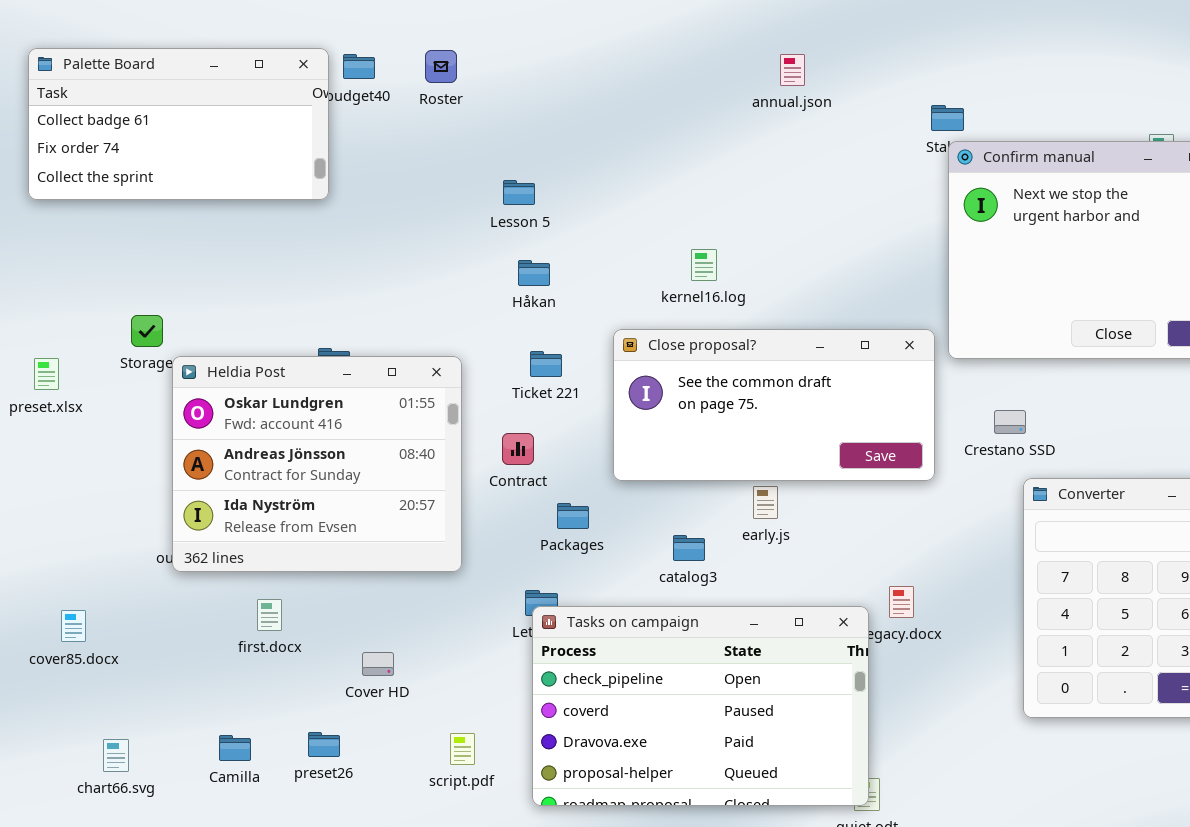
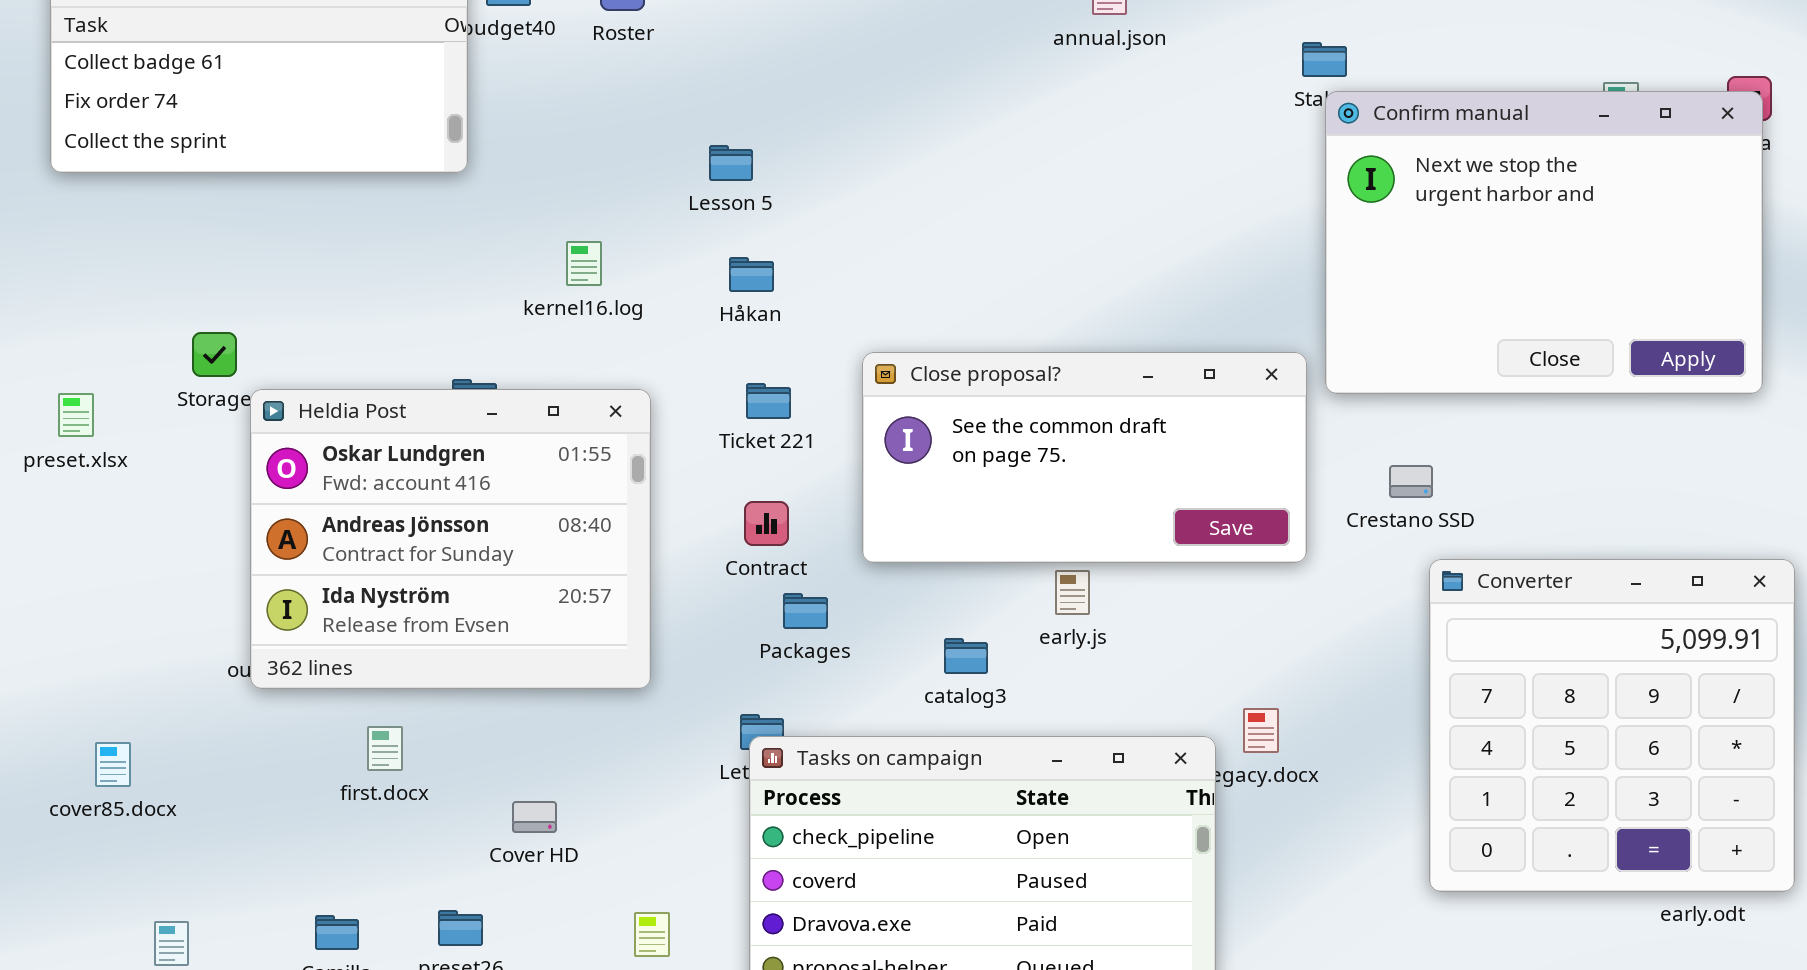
kernel16.log: [691,249,717,281] -> [566,241,602,286], moved
Contract: [502,433,534,465] -> [744,501,789,546], moved

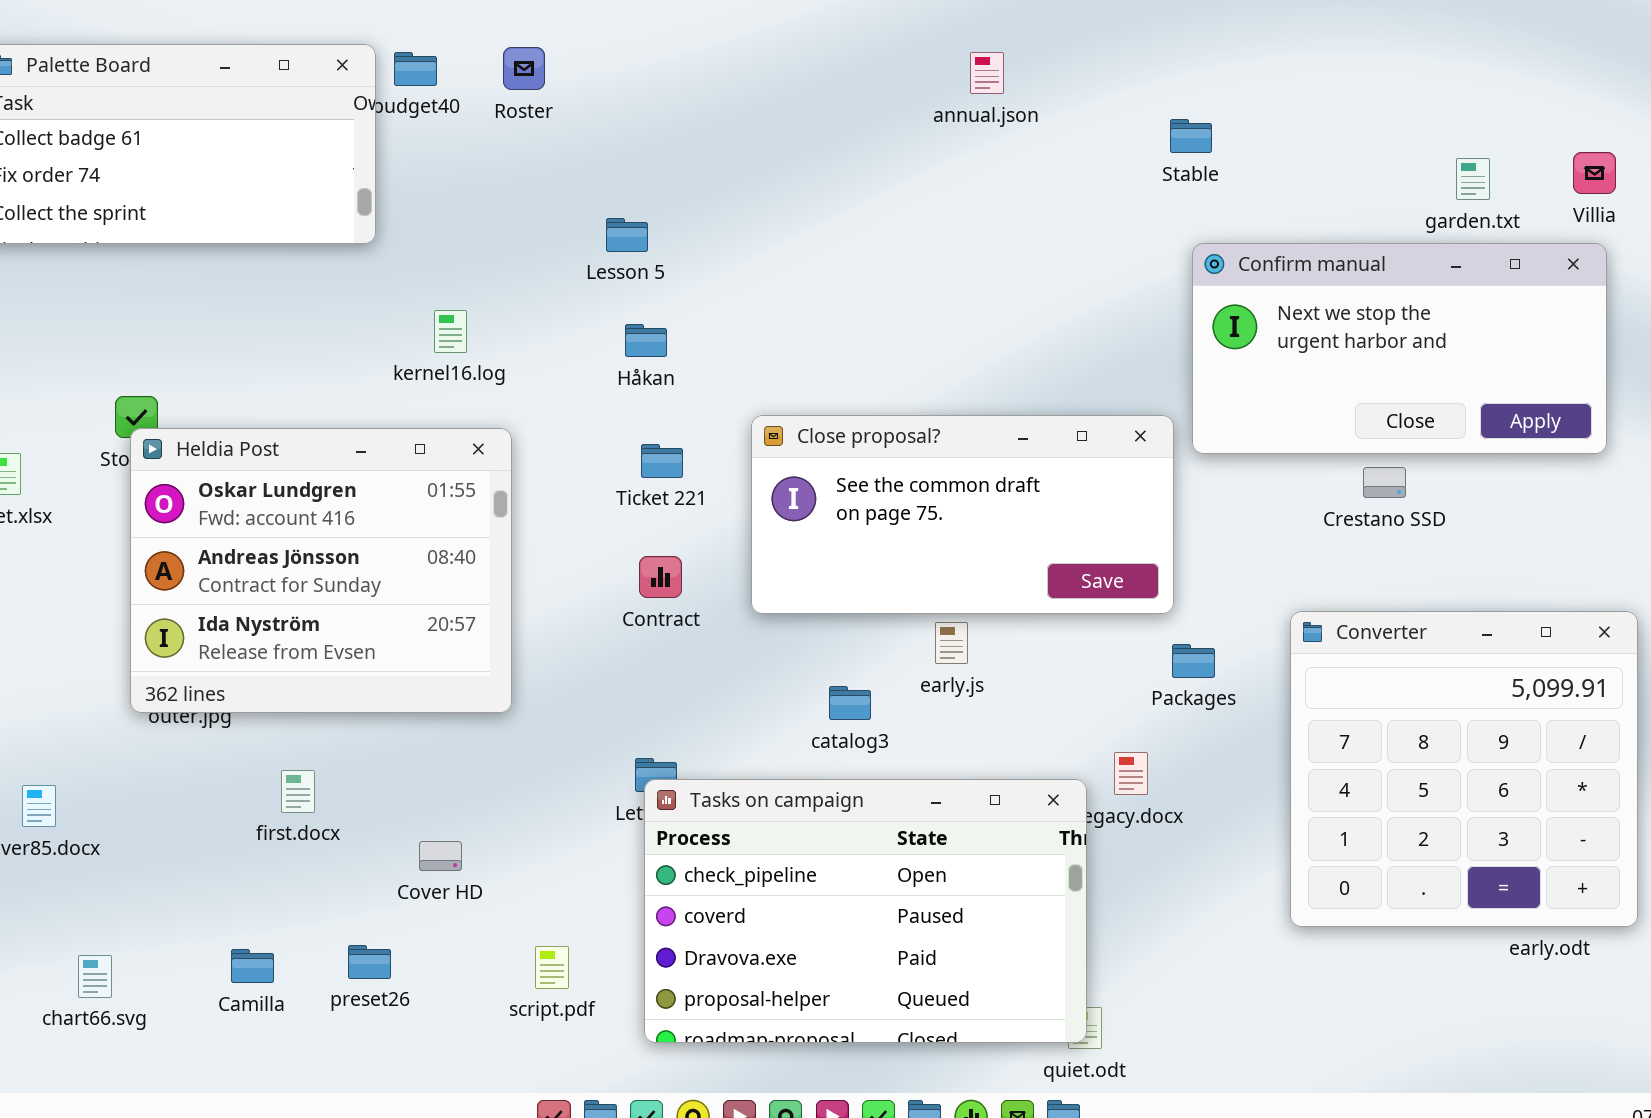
Confirm manual: [1325,91,1763,394] -> [1192,243,1607,454], resized
kernel16.log: [566,241,602,286] -> [434,310,467,353], moved
Heldia Post: [250,389,651,689] -> [130,428,512,713], moved
Crestano SSD: [1389,465,1433,498] -> [1363,467,1406,498], moved
Packages: [783,593,828,629] -> [1172,644,1215,678], moved

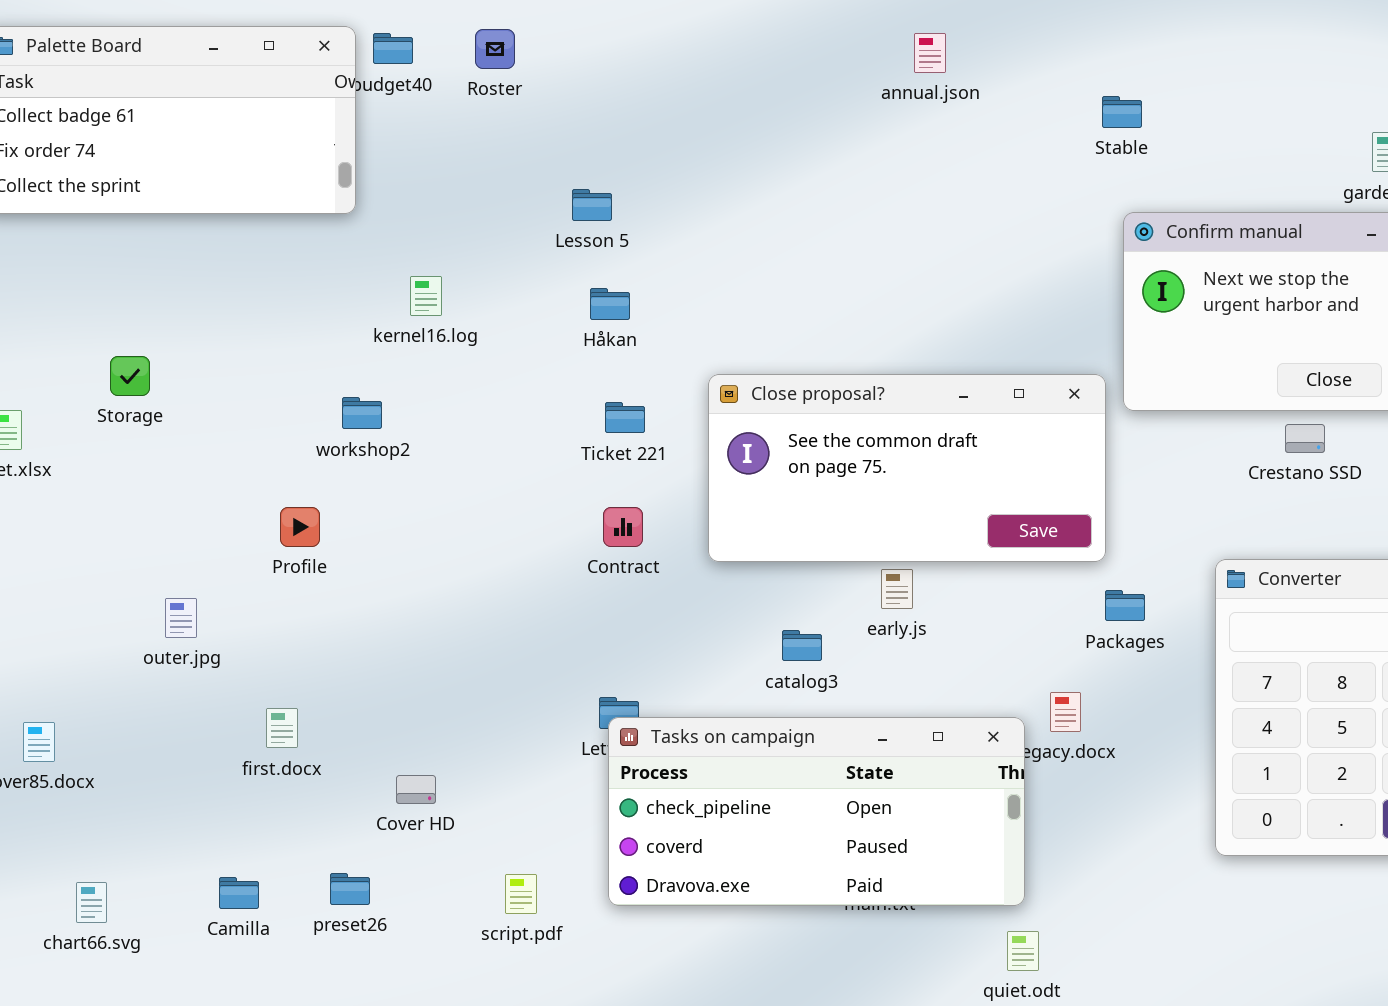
Heldia Post: [130,428,512,713] -> none, closed
Tasks on campaign: [644,779,1087,1043] -> [608,717,1025,906], resized

